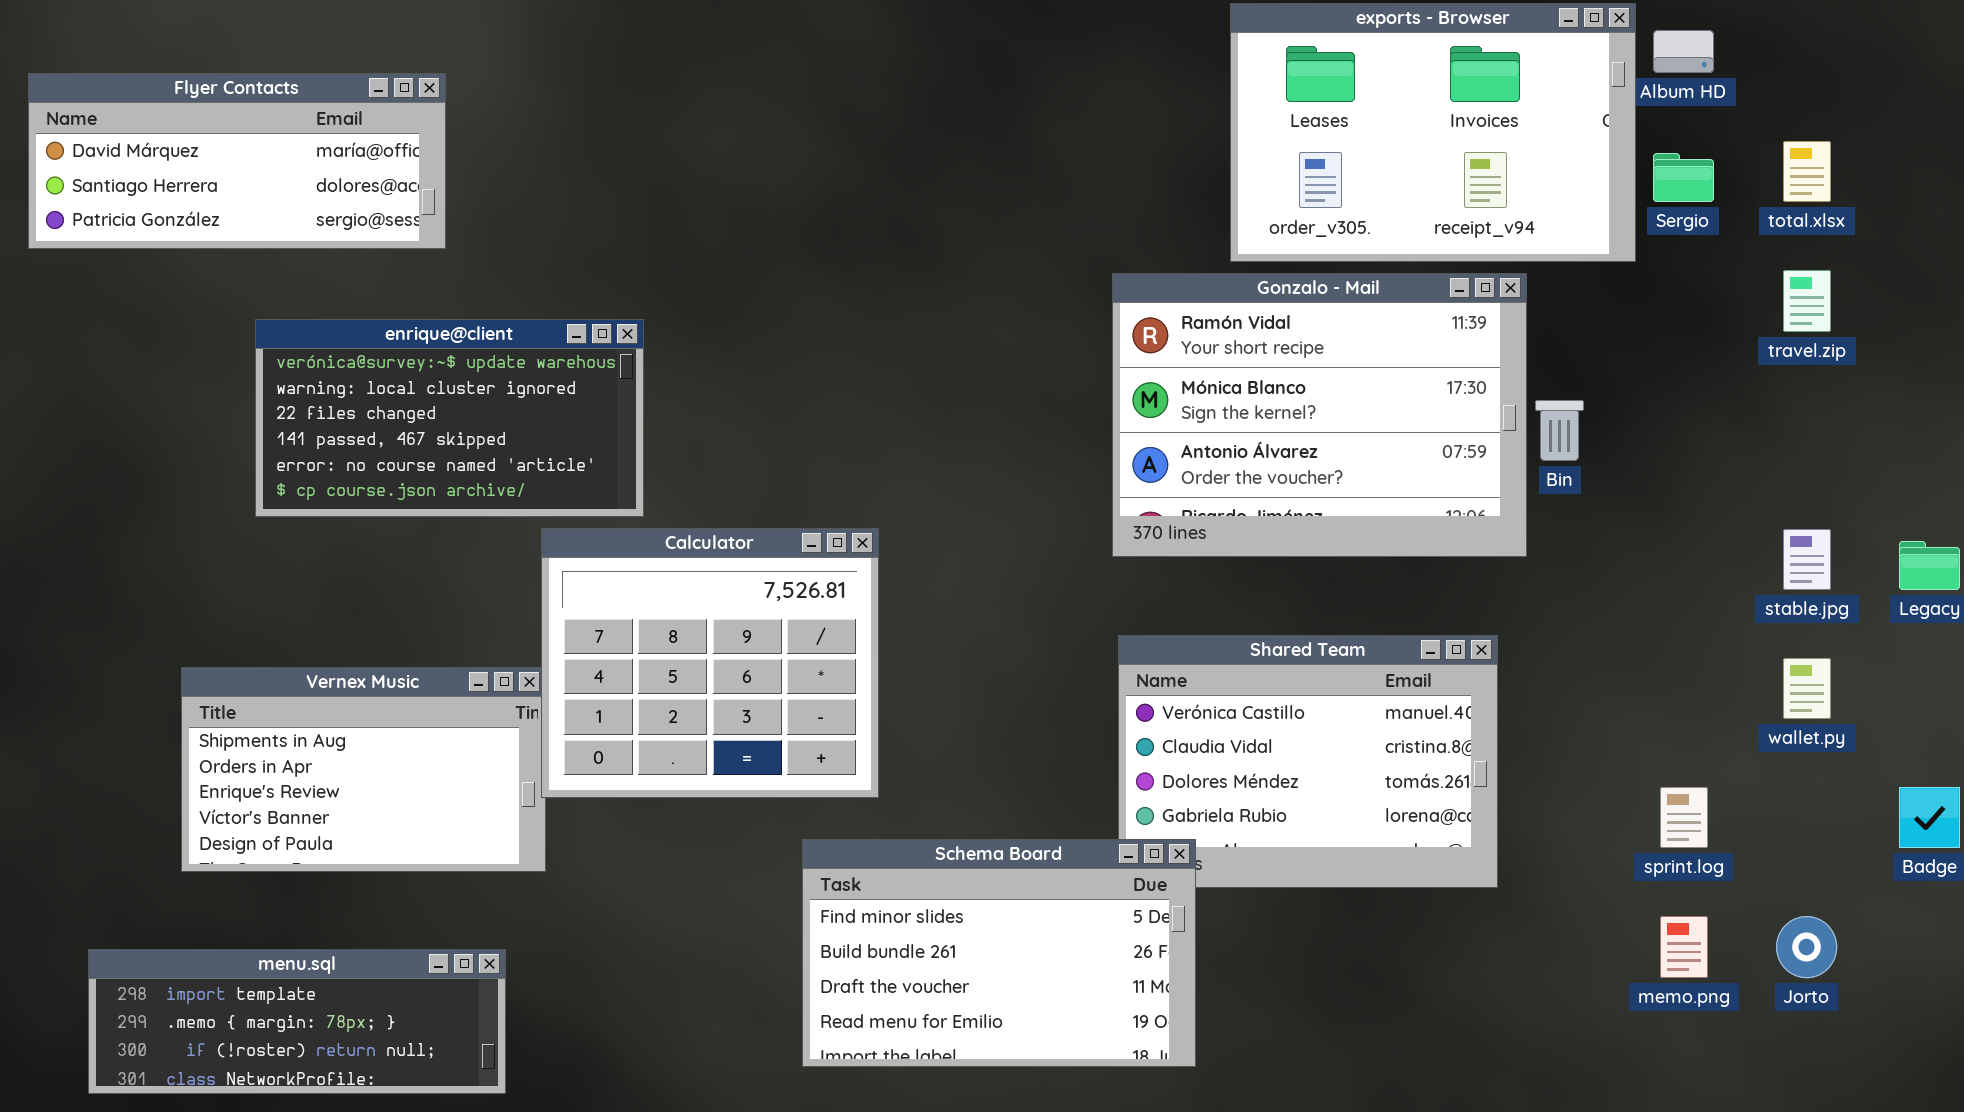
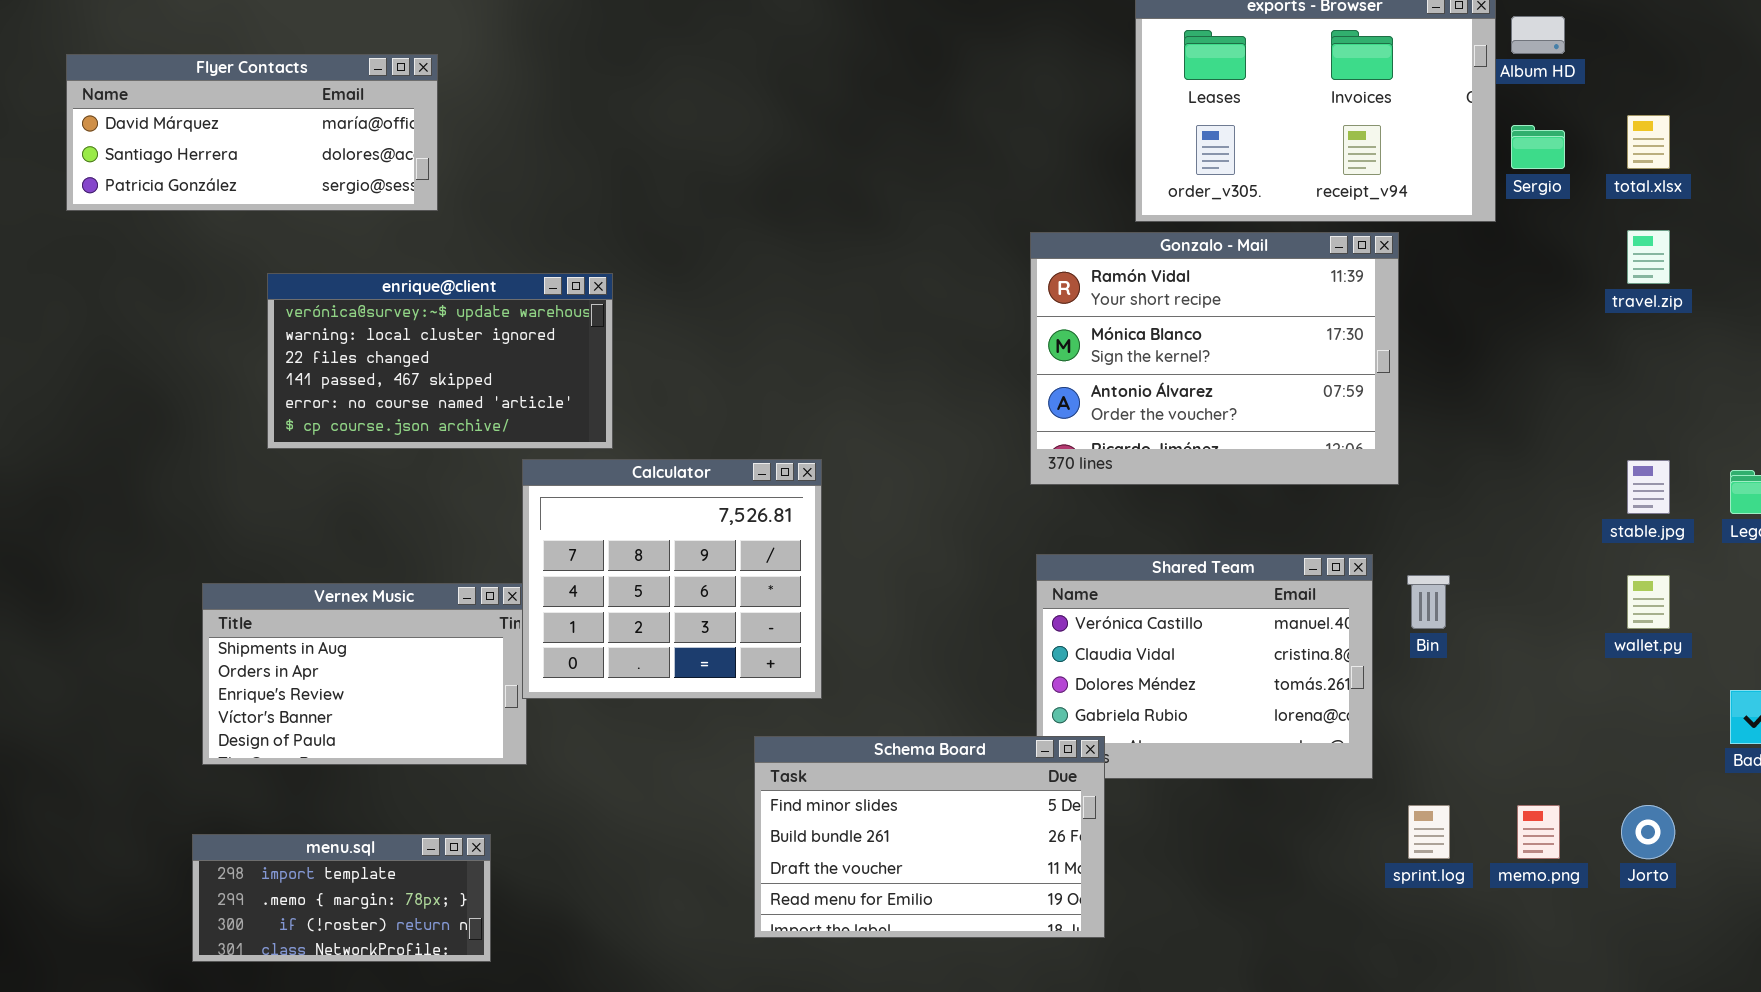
Bin: [1535,400,1584,461] -> [1407,575,1450,629], moved
sprint.log: [1660,787,1708,848] -> [1408,805,1450,859], moved
menu.sql: [88,949,506,1094] -> [192,834,491,962], resized

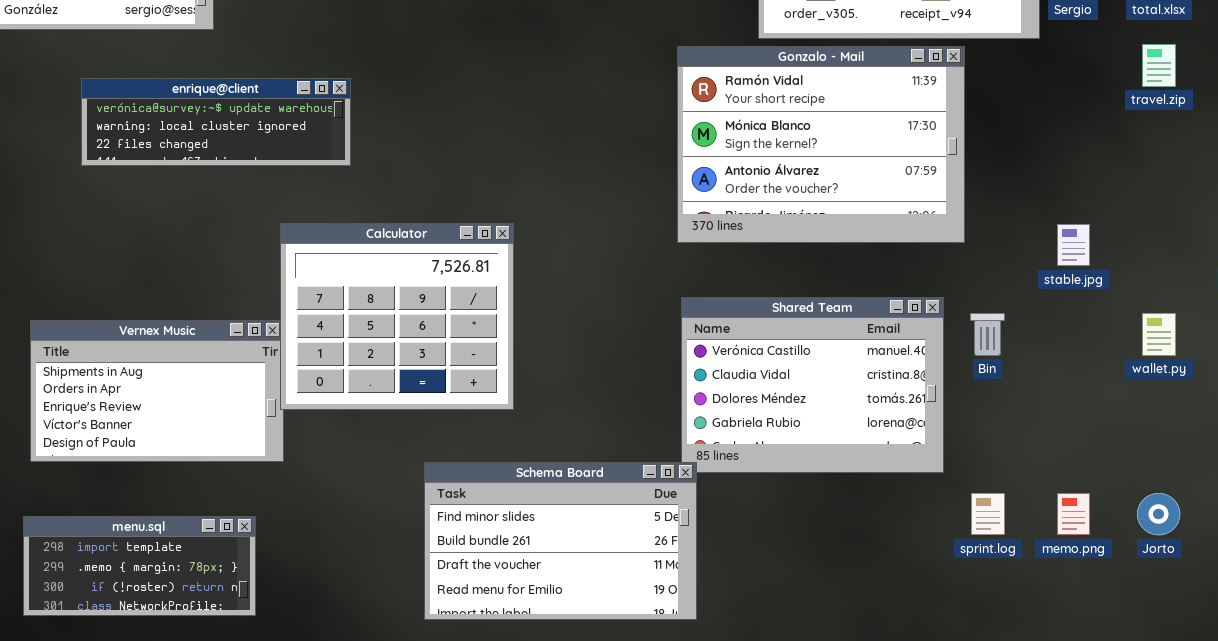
enrique@client: [267,273,613,449] -> [81,78,351,166], resized
stable.jpg: [1627,460,1670,514] -> [1057,224,1090,266], moved
Schema Board: [754,736,1105,938] -> [424,462,697,620], moved

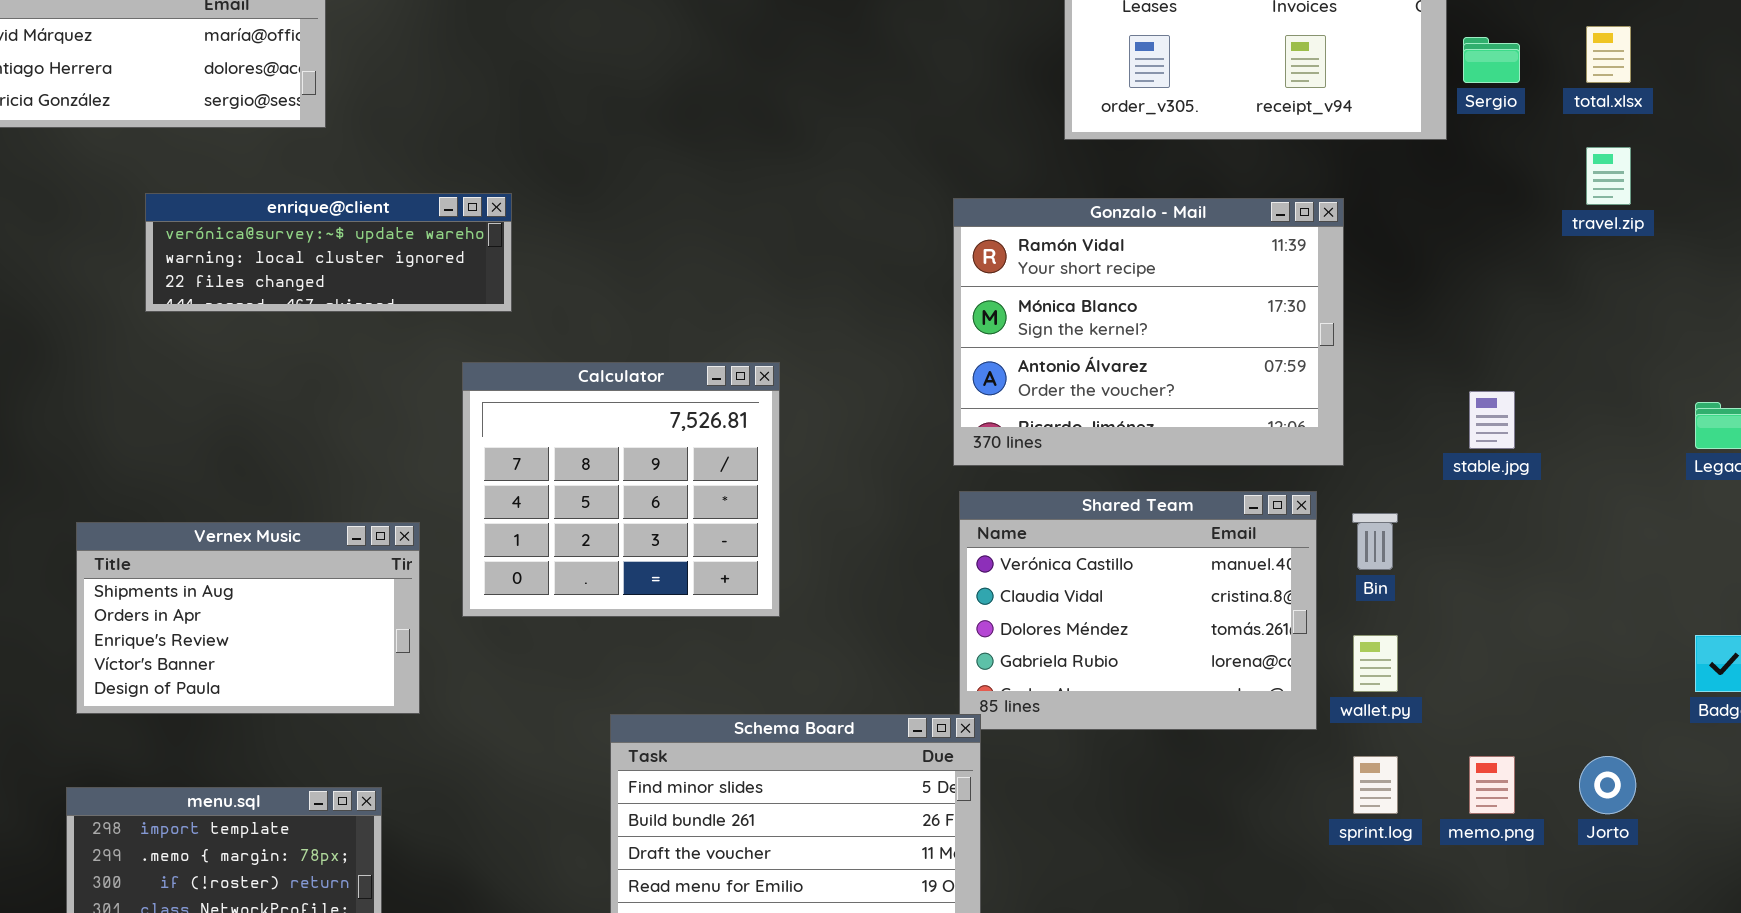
Gonzalo - Mail: [677,46,965,243] -> [953,198,1344,466], moved
Calculator: [280,223,514,410] -> [462,362,780,617], moved
wallet.py: [1142,313,1176,356] -> [1353,635,1398,692], moved

